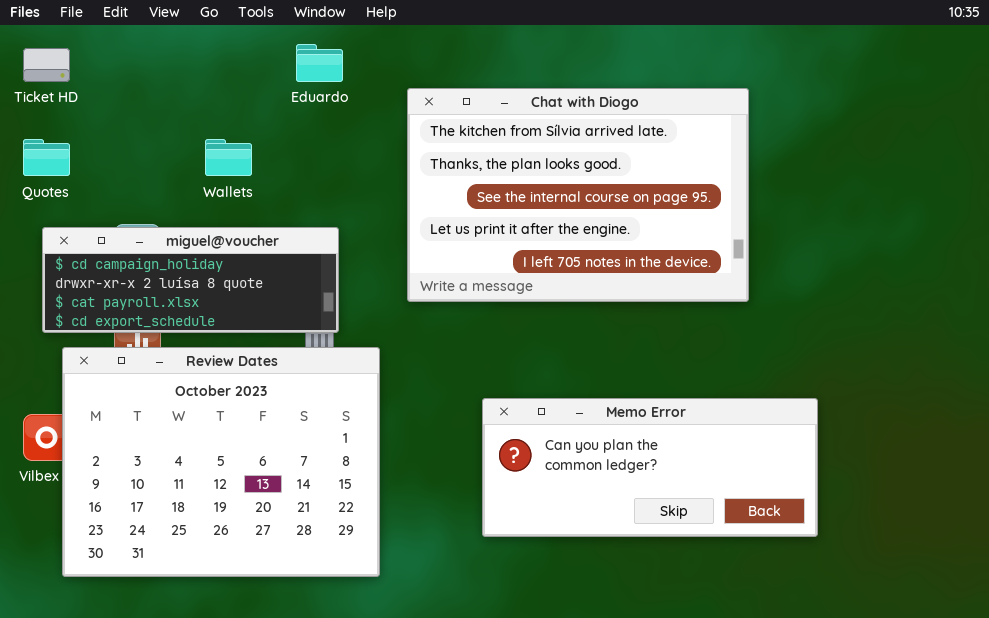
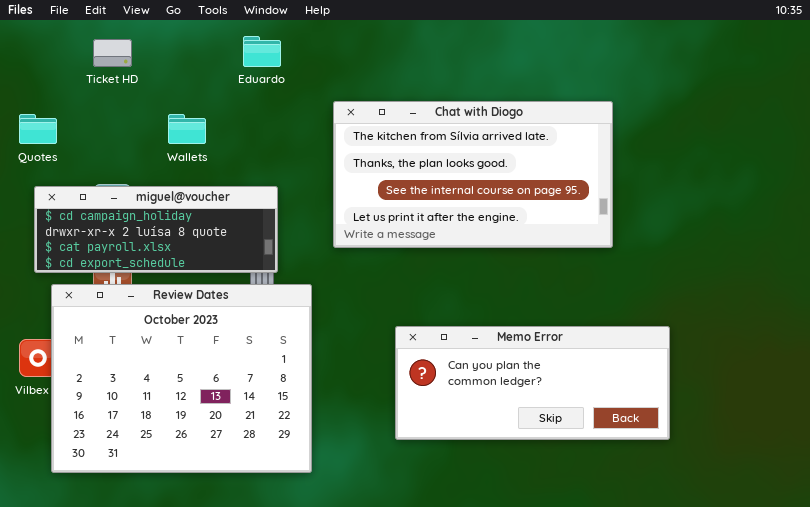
Ticket HD: [23,48,70,82] -> [93,39,132,67], moved
Chat with Diogo: [407,88,749,302] -> [333,101,613,248], resized

